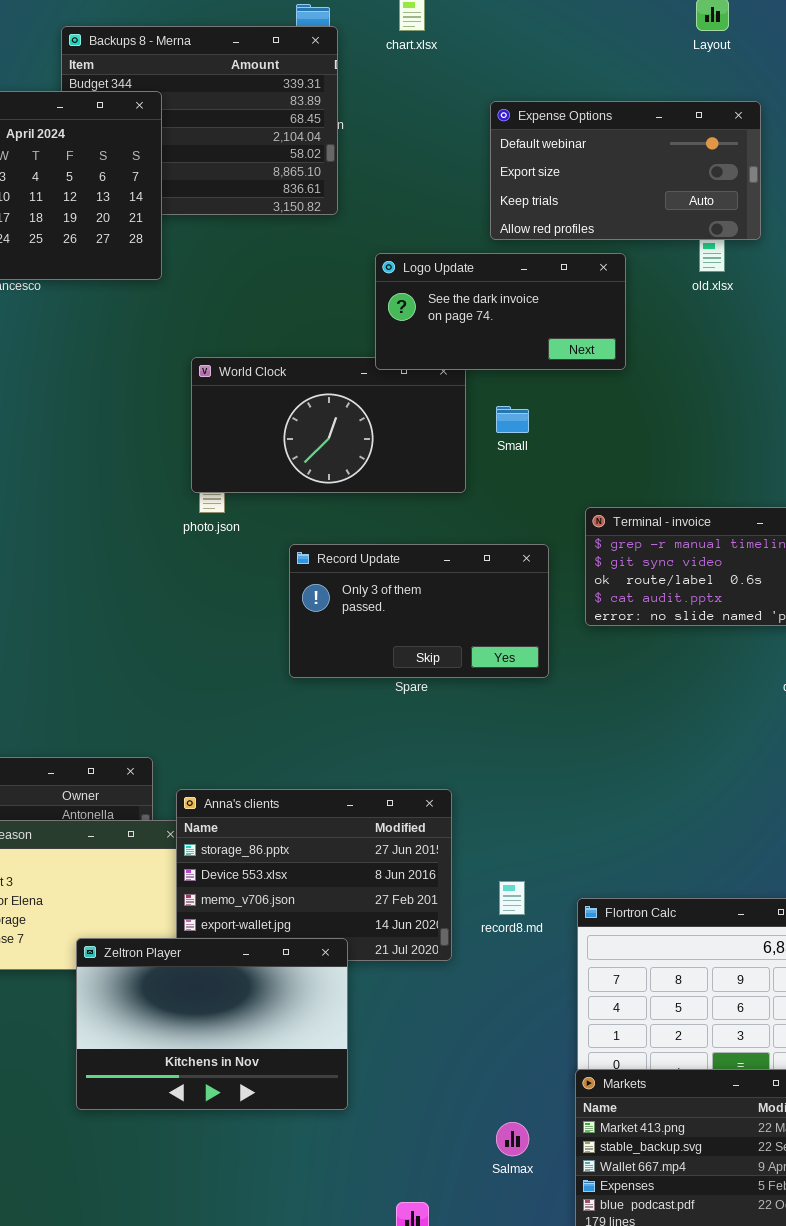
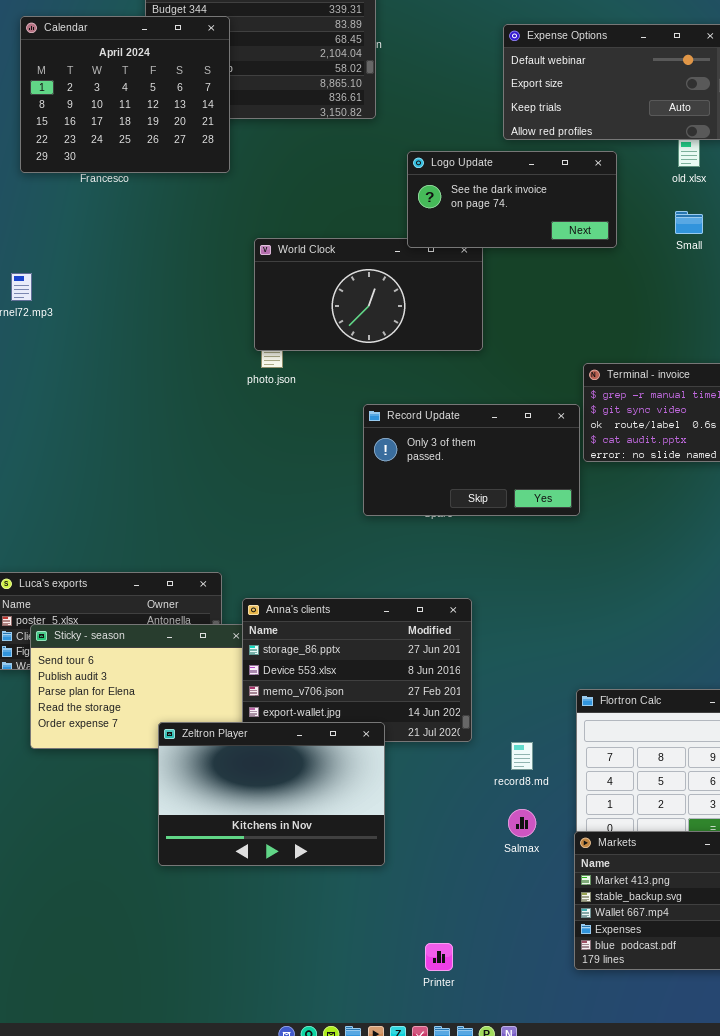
Small: [496,406,529,433] -> [675,211,703,234], moved
Record Update: [289,544,549,678] -> [363,404,580,516], moved
record8.md: [499,881,525,915] -> [511,742,533,770], moved
Salmax: [496,1122,529,1156] -> [508,809,536,837], moved

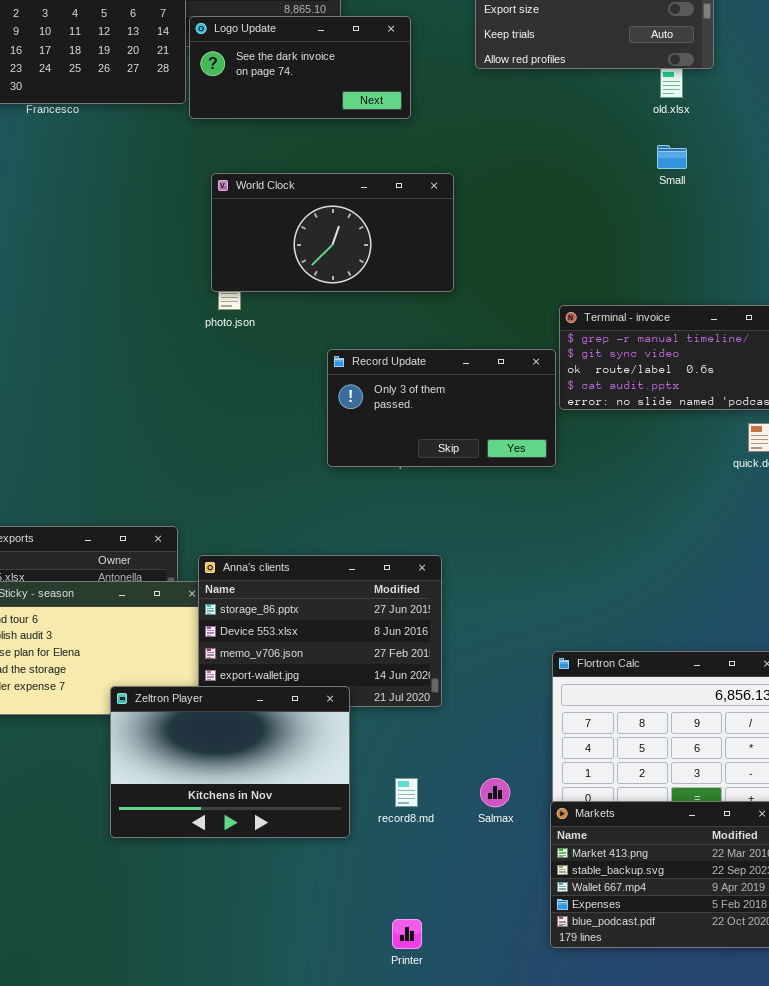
Logo Update: [407,151,617,248] -> [189,16,411,119], moved
record8.md: [511,742,533,770] -> [395,778,418,807], moved

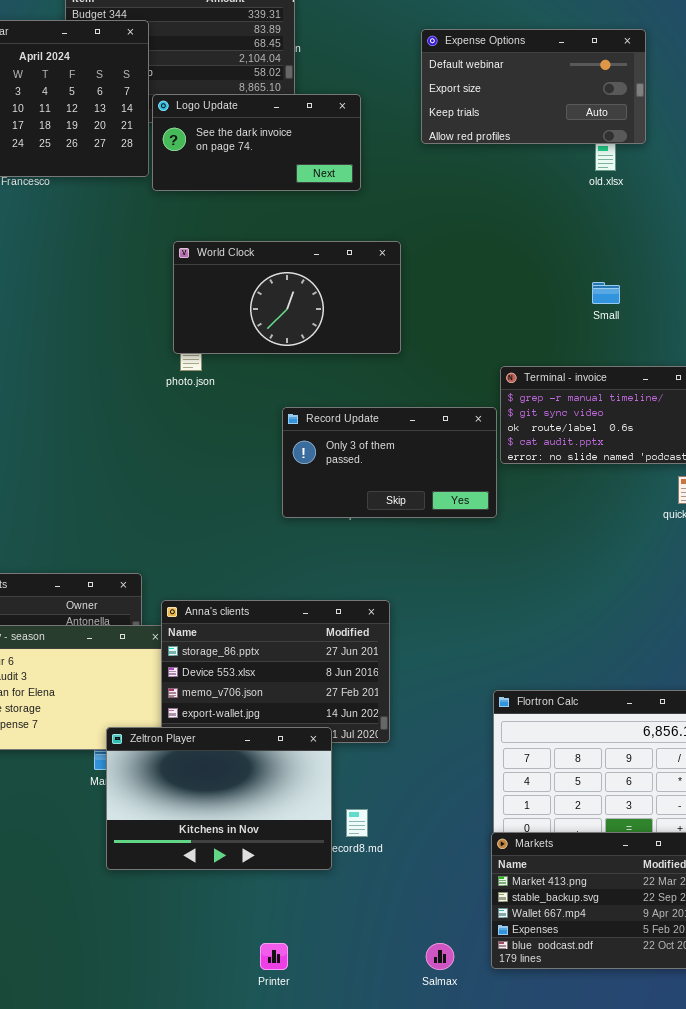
Small: [657,145,687,169] -> [592,282,620,304], moved
Zeltron Player: [110,686,350,838] -> [106,727,332,870], moved
Salmax: [480,778,510,807] -> [426,943,454,970], moved
Printer: [392,919,422,949] -> [260,943,288,970], moved

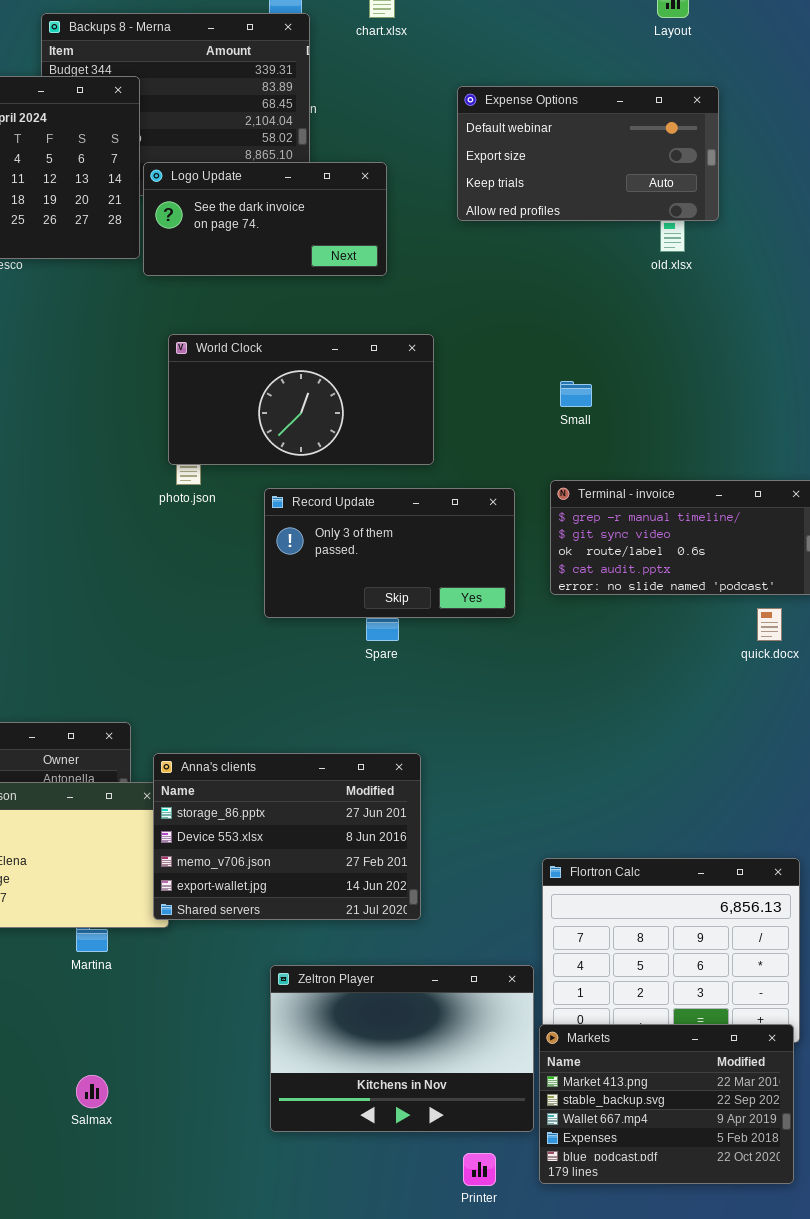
Small: [592,282,620,304] -> [560,381,592,407], moved
Record Update: [282,407,497,518] -> [264,488,515,618], moved
Zeltron Player: [106,727,332,870] -> [270,965,534,1132], moved
Printer: [260,943,288,970] -> [463,1153,496,1186], moved
Salmax: [426,943,454,970] -> [76,1075,108,1108], moved

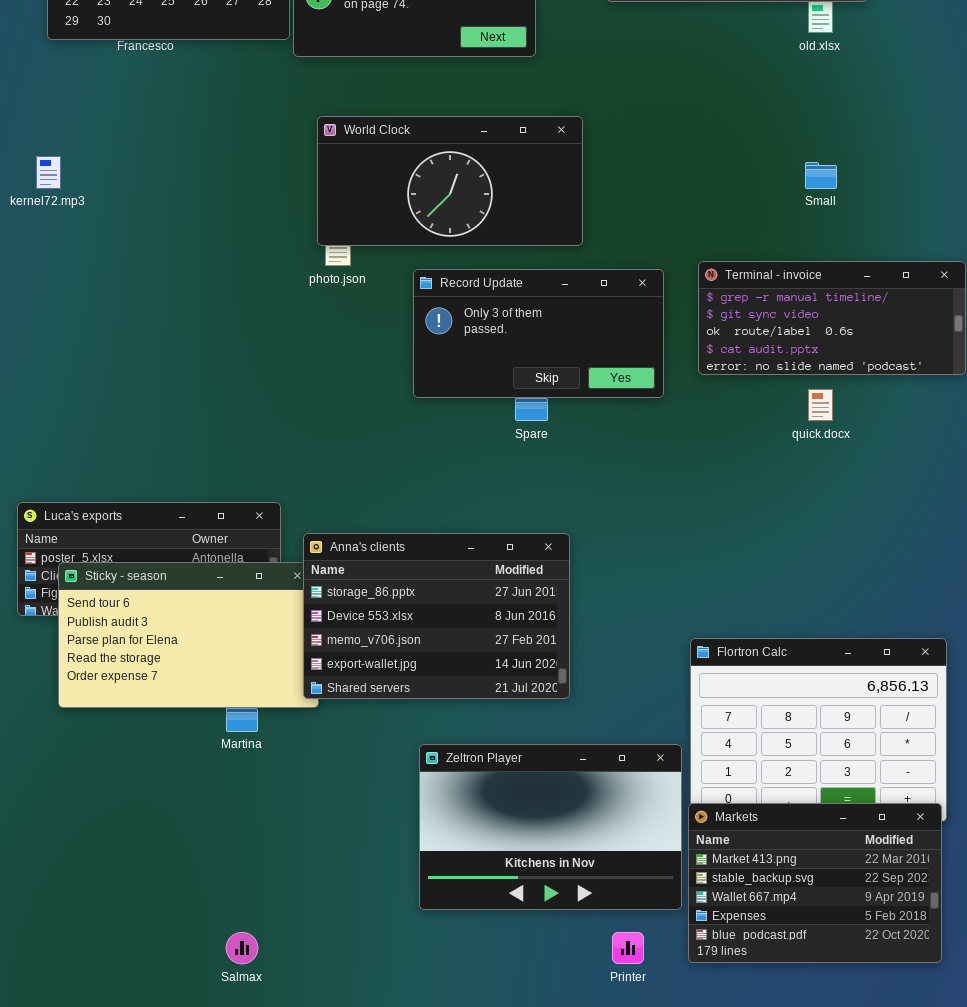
Small: [560,381,592,407] -> [805,162,837,189], moved
quick.docx: [757,608,782,641] -> [808,389,833,421], moved
Salmax: [76,1075,108,1108] -> [226,932,258,964], moved

